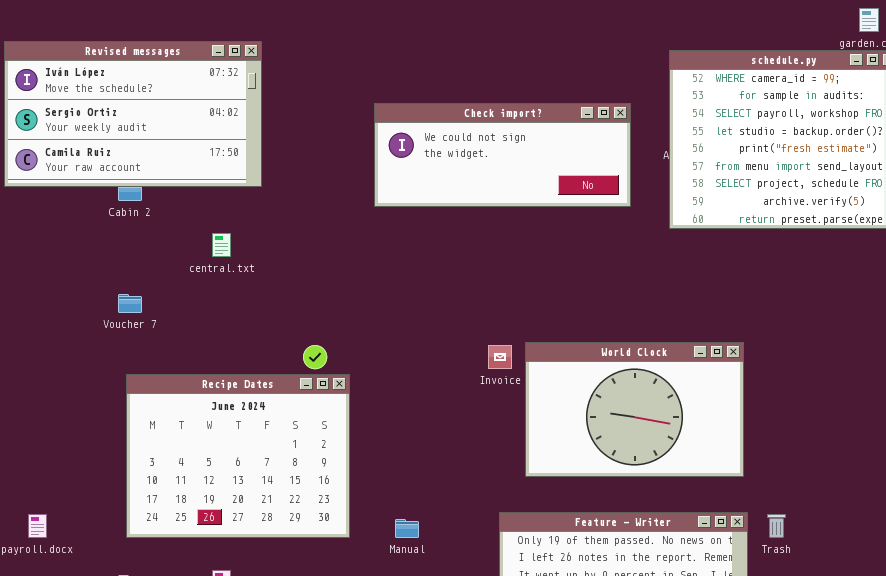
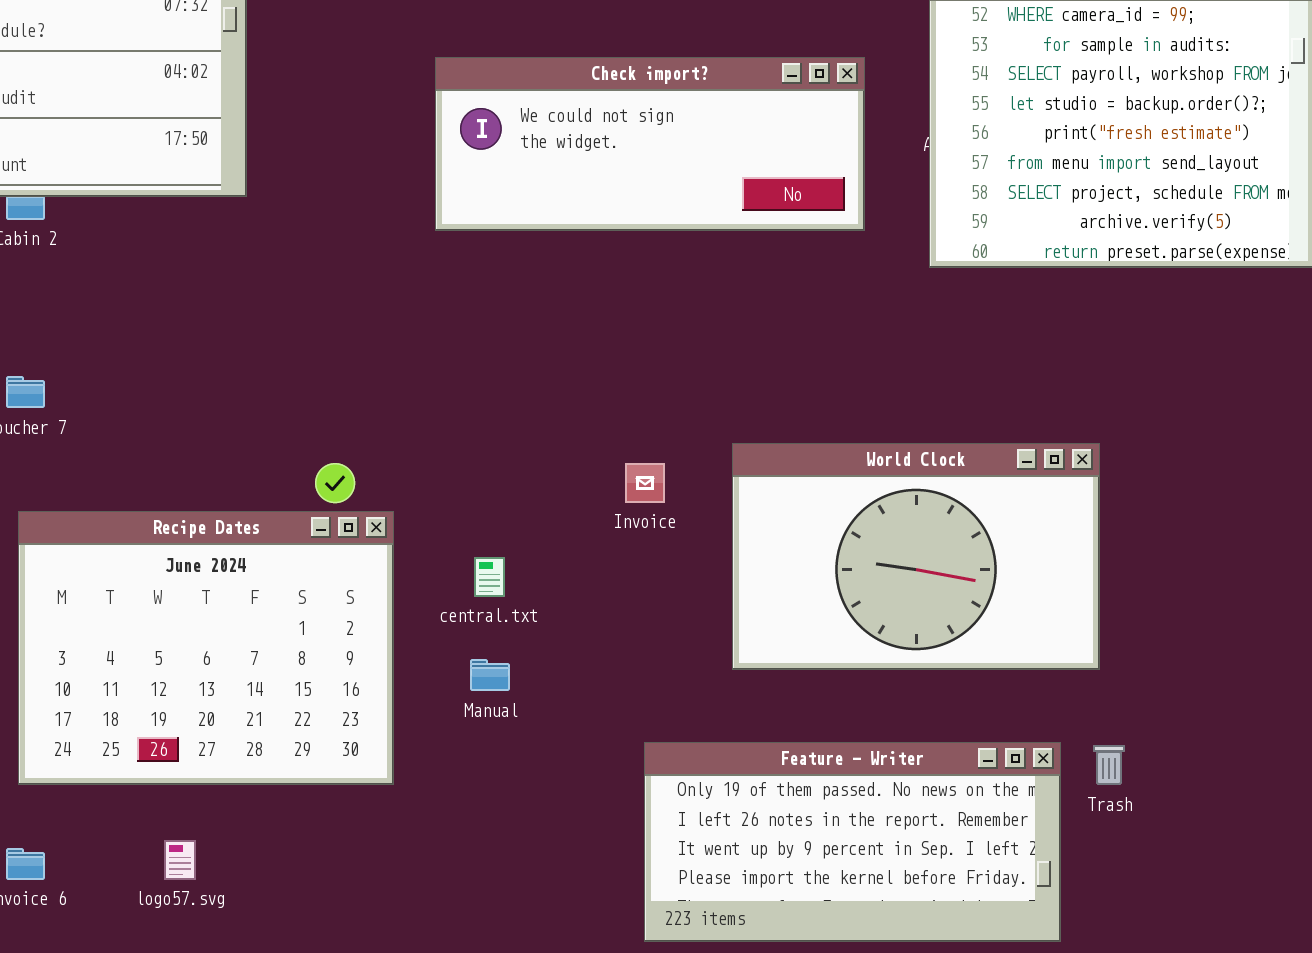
central.txt: [212,233,231,257] -> [474,557,505,597], moved
World Clock: [525,342,744,477] -> [732,443,1100,670], moved
Manual: [395,519,419,538] -> [470,659,510,691], moved

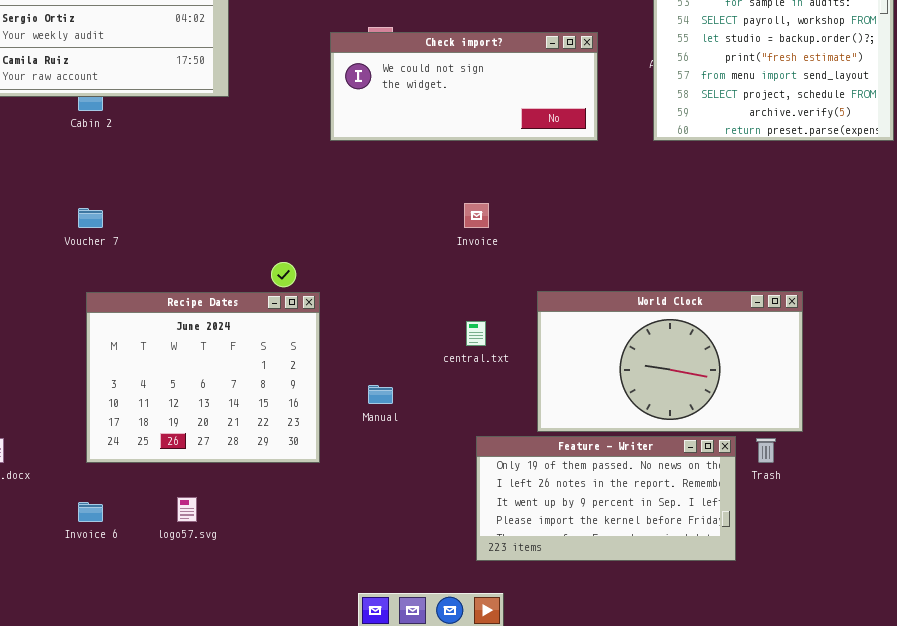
Check import?: [435,57,865,231] -> [330,32,598,141], moved
World Clock: [732,443,1100,670] -> [537,291,803,432], moved, resized
Invoice: [625,463,665,503] -> [464,203,489,228], moved
central.txt: [474,557,505,597] -> [466,321,486,346], moved

